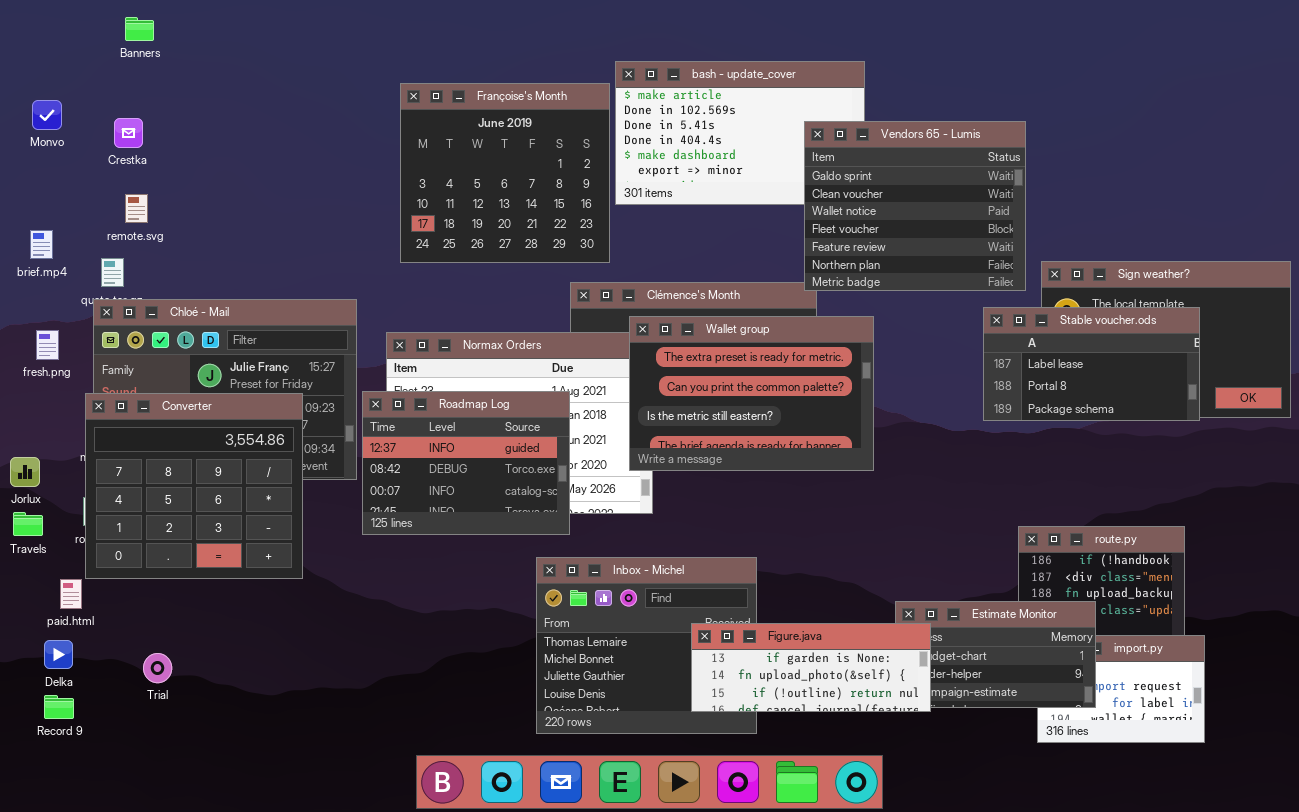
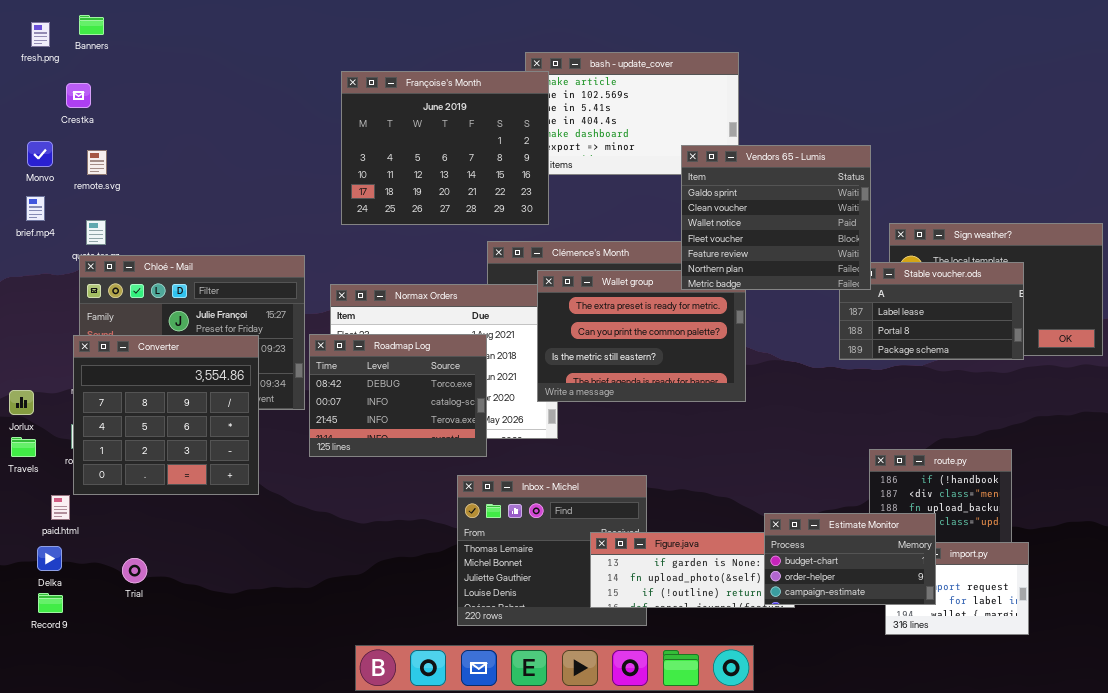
Banners: [125,17,154,41] -> [79,15,104,35], moved
Françoise's Month: [400,83,610,263] -> [341,71,549,225], resized
Monvo: [32,100,62,130] -> [27,141,53,167], moved
Crestka: [114,118,143,148] -> [66,83,91,108], moved
Vendors 65 - Lumis: [804,121,1026,291] -> [681,145,871,290], moved
remote.svg: [125,194,148,223] -> [87,150,107,175], moved
fresh.png: [36,330,59,360] -> [31,22,50,47], moved
Roadmap Log: [362,391,570,535] -> [309,334,487,457], scrolled down 1 row
Estimate Monitor: [895,601,1096,708] -> [764,513,936,605], raised

